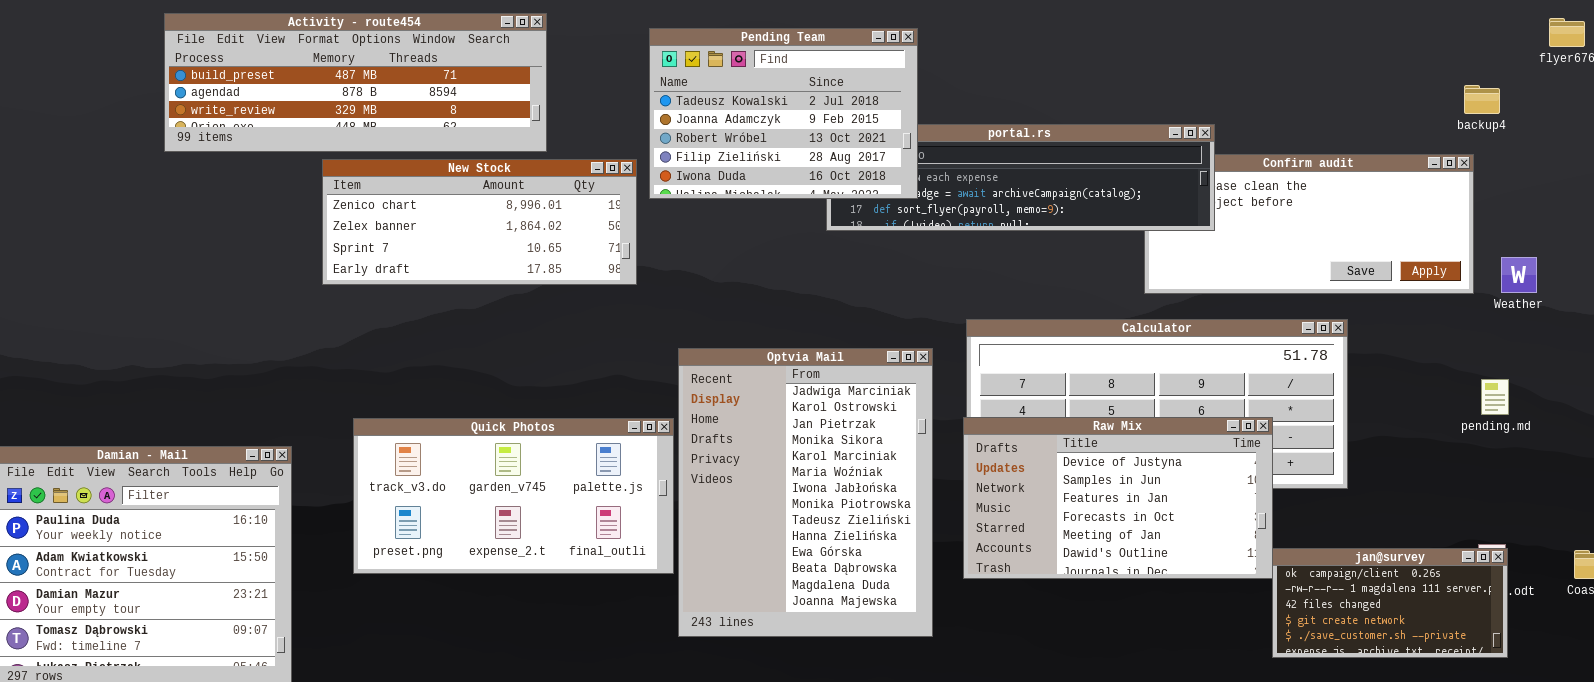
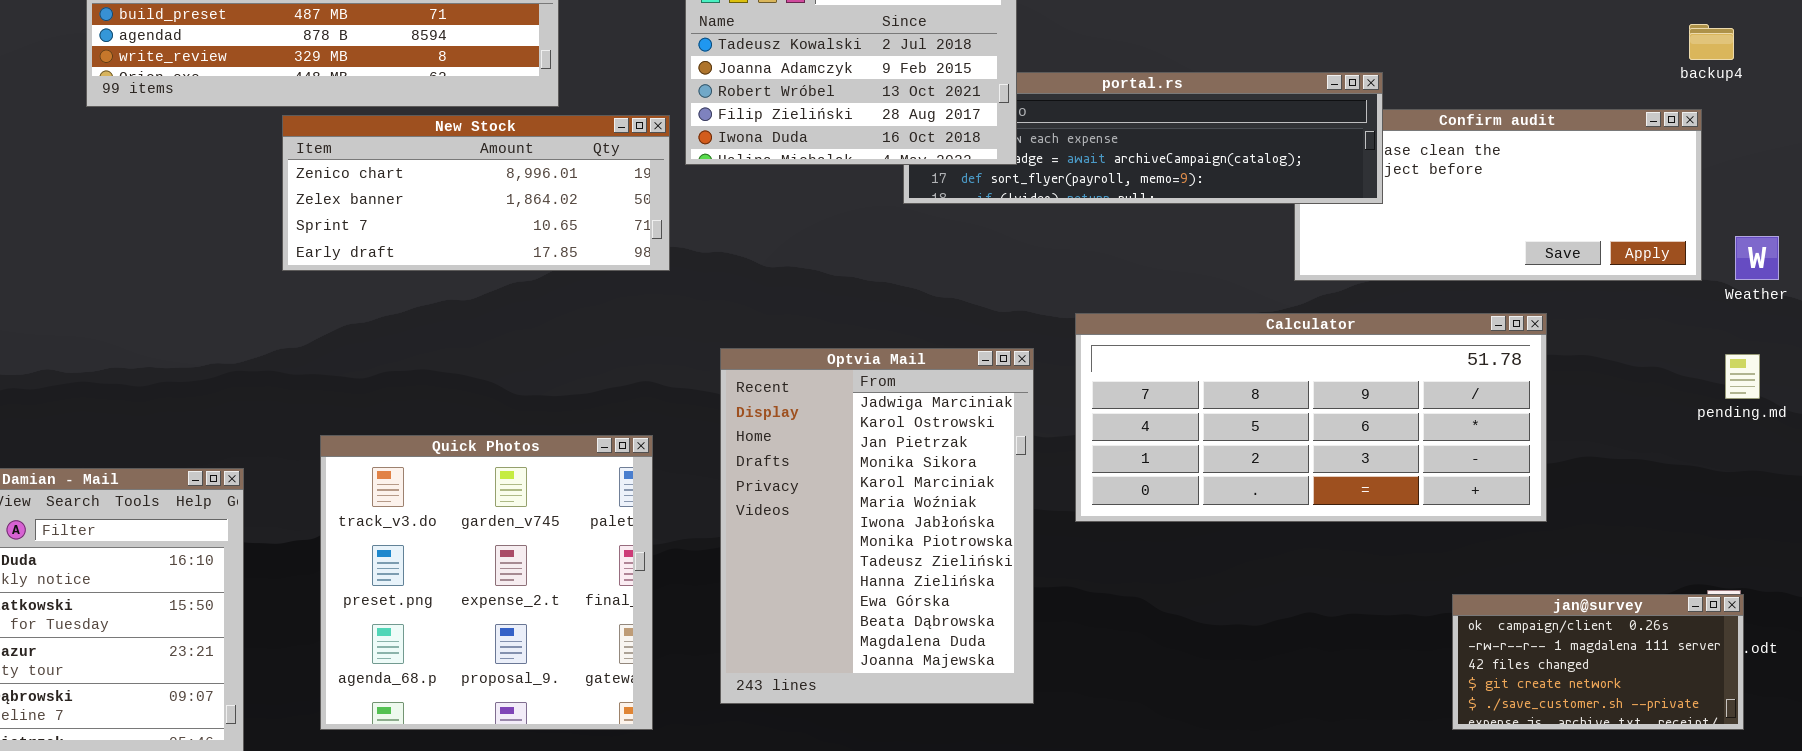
pending.md: [1481,379,1509,415] -> [1725,354,1760,399], moved
Raw Mix: [963,417,1273,579] -> none, closed
Quick Photos: [353,418,674,574] -> [320,435,653,730], resized

